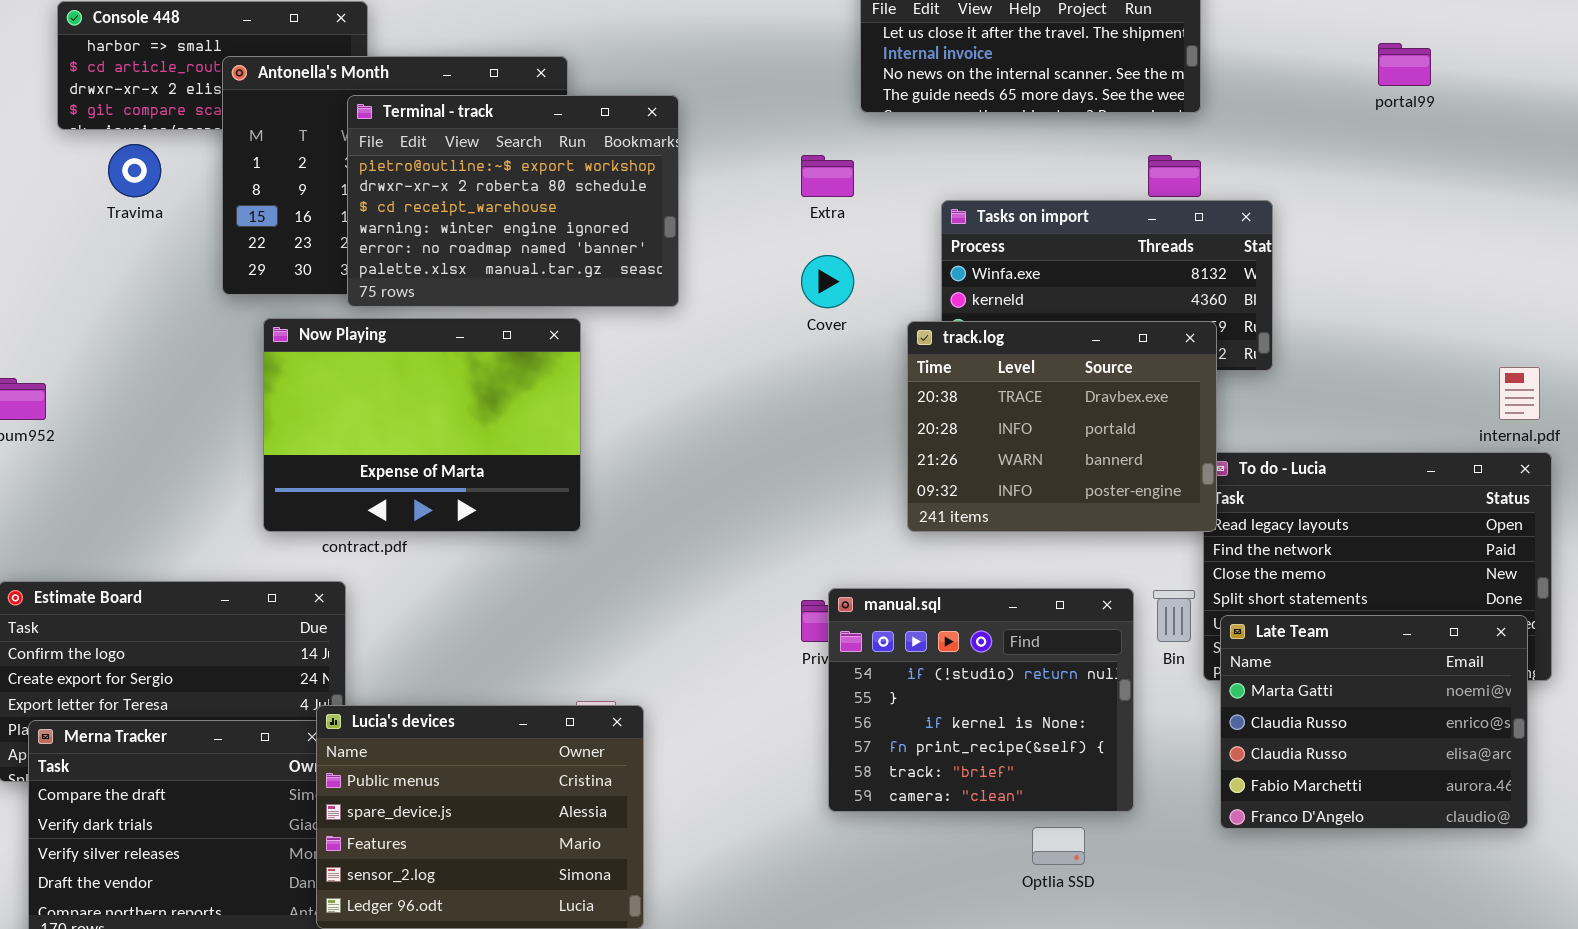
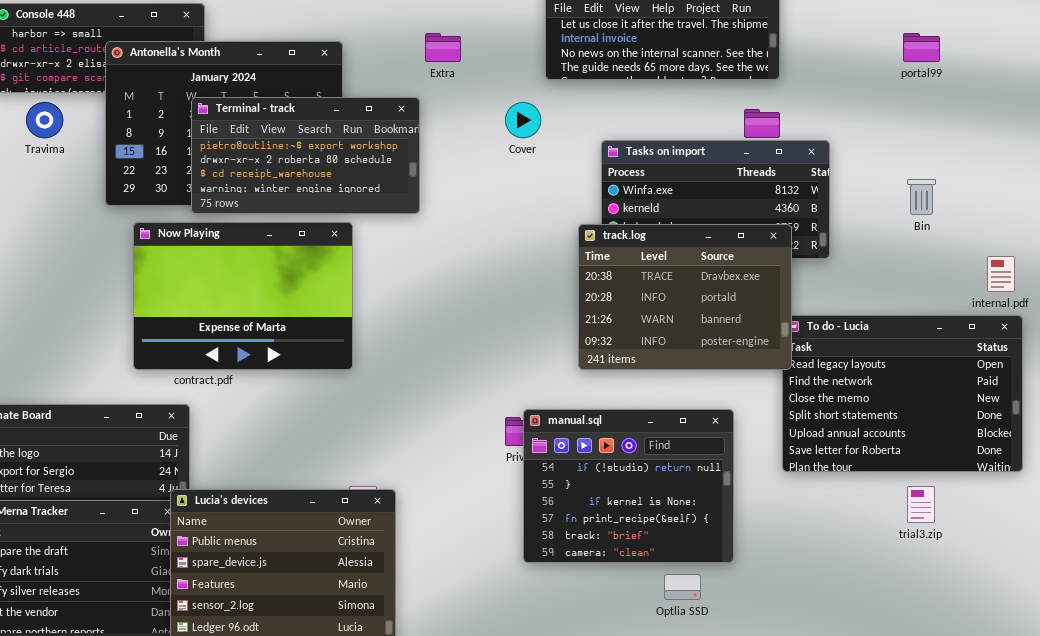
Terminal - track: [347,95,679,307] -> [191,97,420,214], resized
Extra: [801,155,854,197] -> [425,33,461,62], moved
Cover: [801,255,854,308] -> [505,102,541,138], moved
Bin: [1153,590,1195,642] -> [907,179,936,215], moved
Late Team: [1220,615,1528,829] -> none, closed

